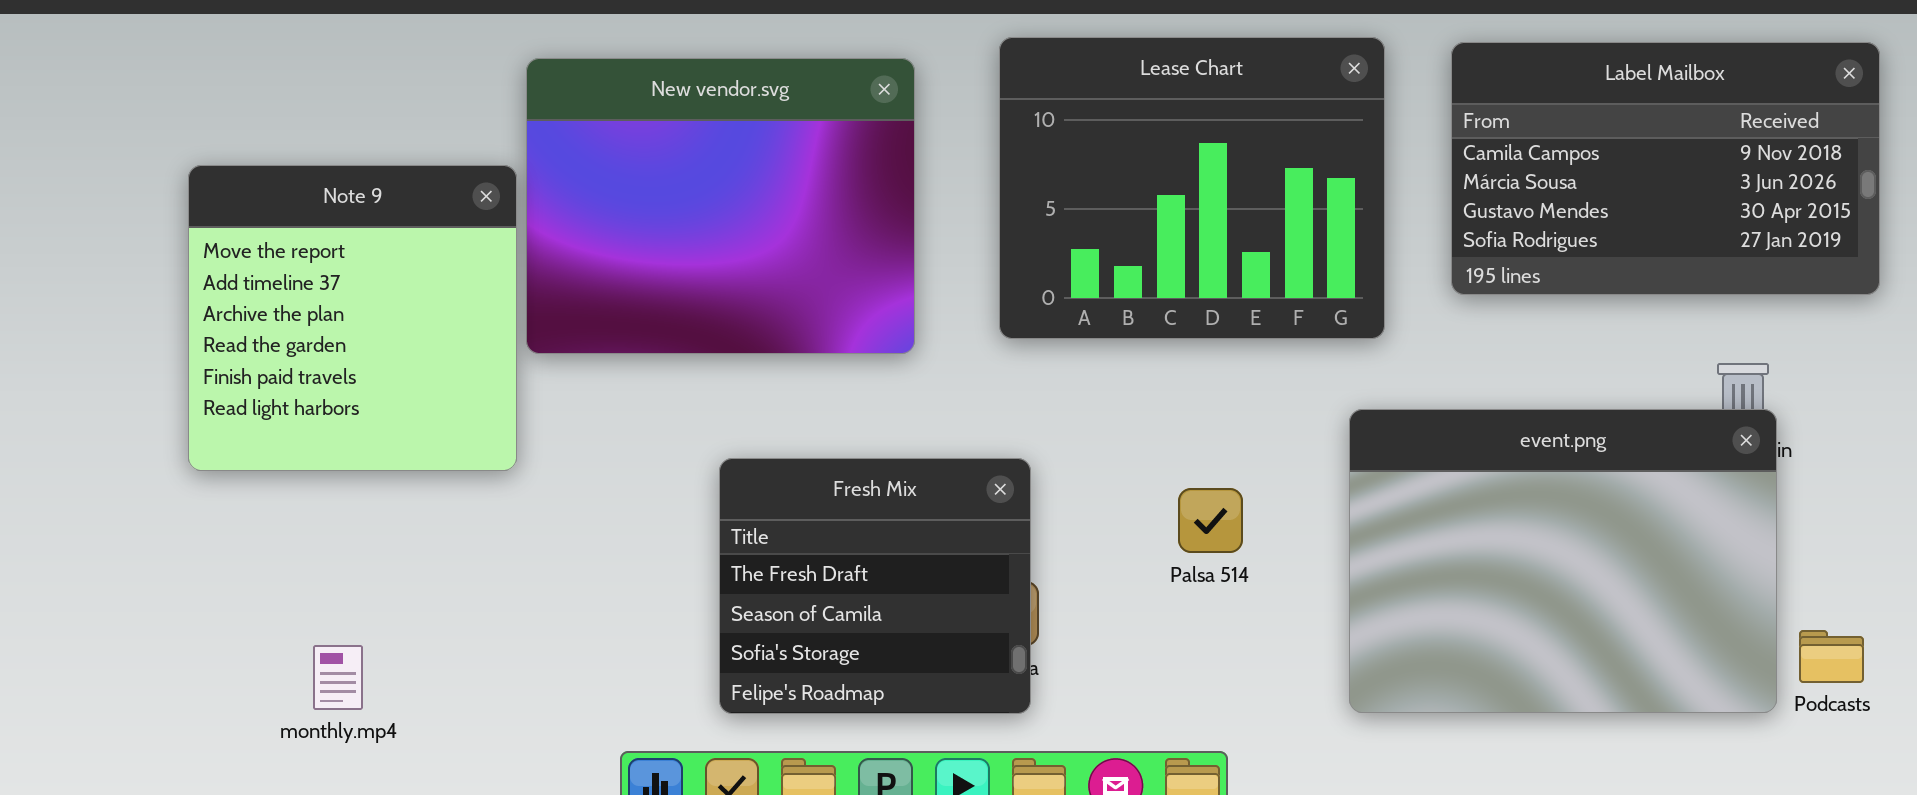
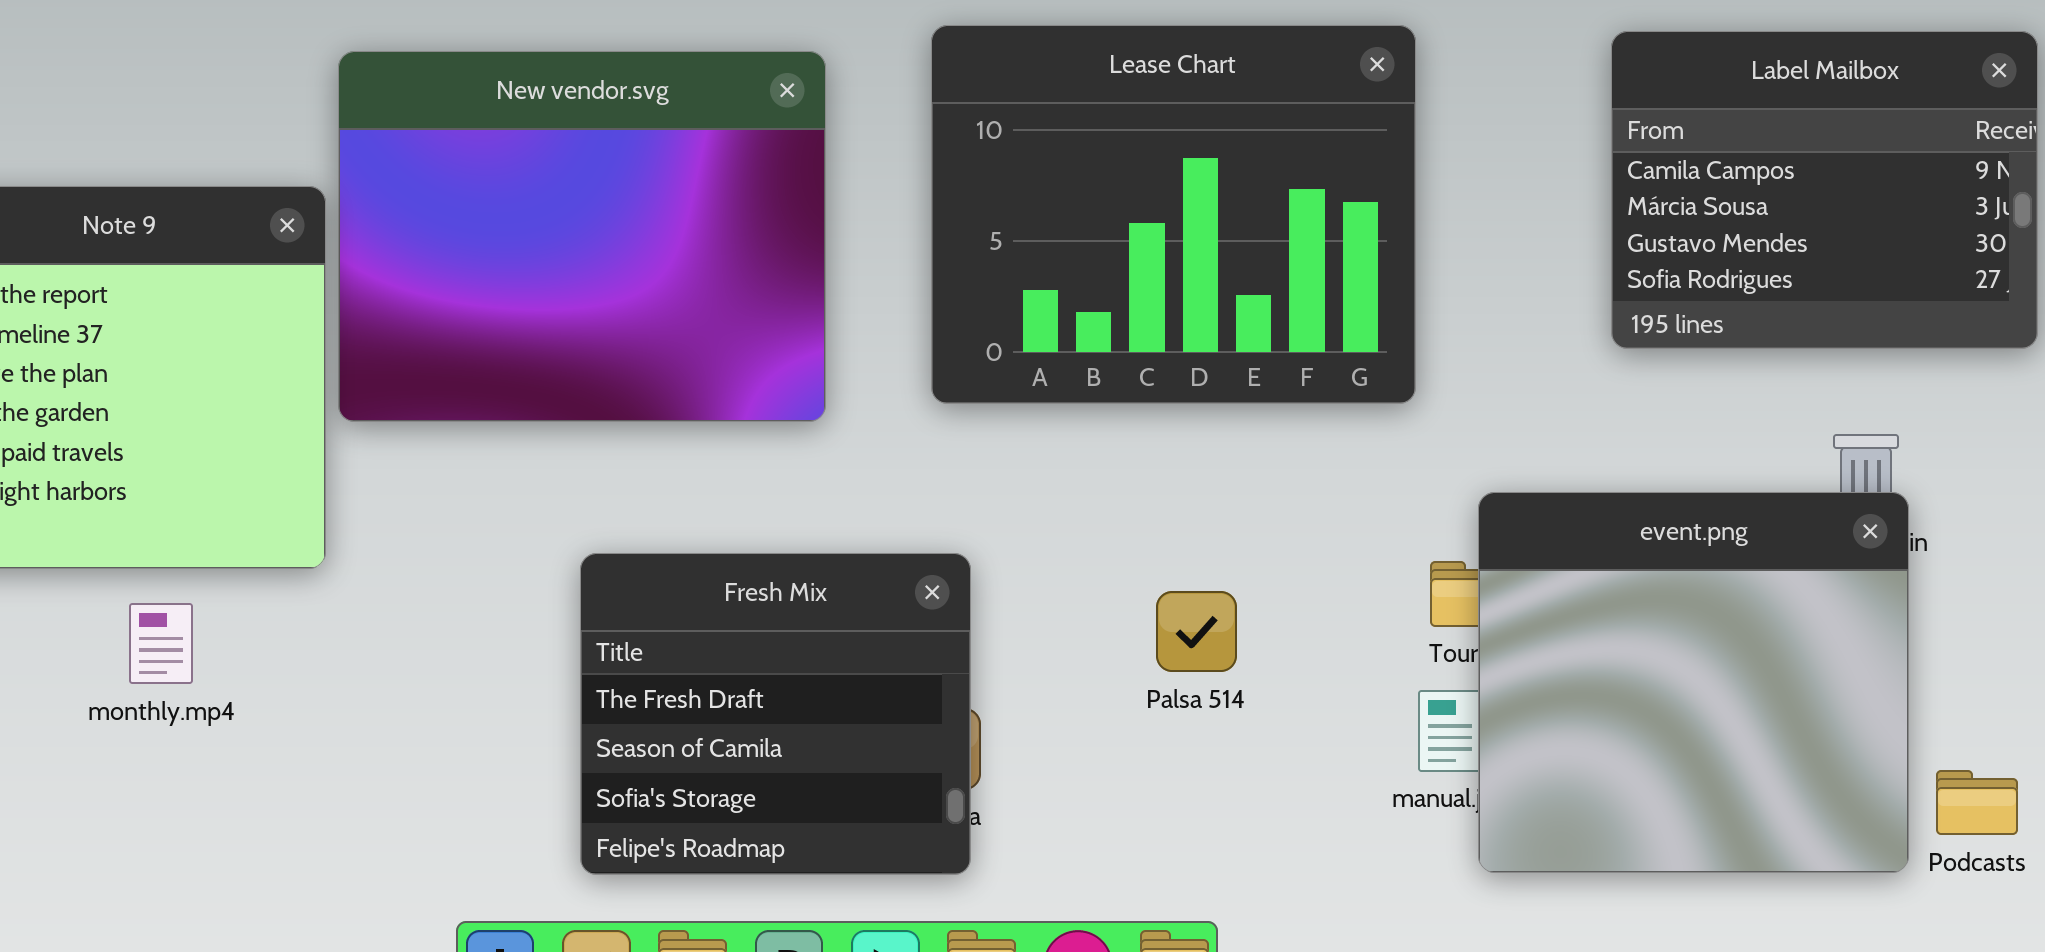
Label Mailbox: [1451,42,1880,295] -> [1611,31,2038,349], resized
event.png: [1349,409,1777,713] -> [1478,492,1909,873], resized
monthly.mp4: [313,645,363,710] -> [129,603,193,684], moved

